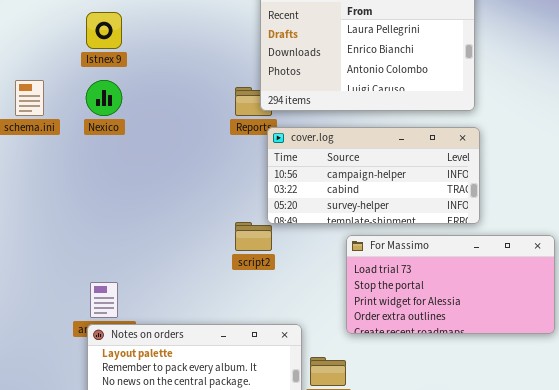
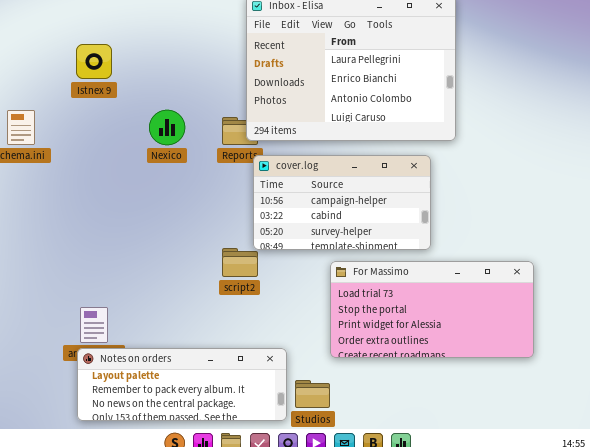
Nexico: [86,80,122,116] -> [149,110,185,145], moved
cover.log: [267,127,480,224] -> [253,155,431,250], resized

